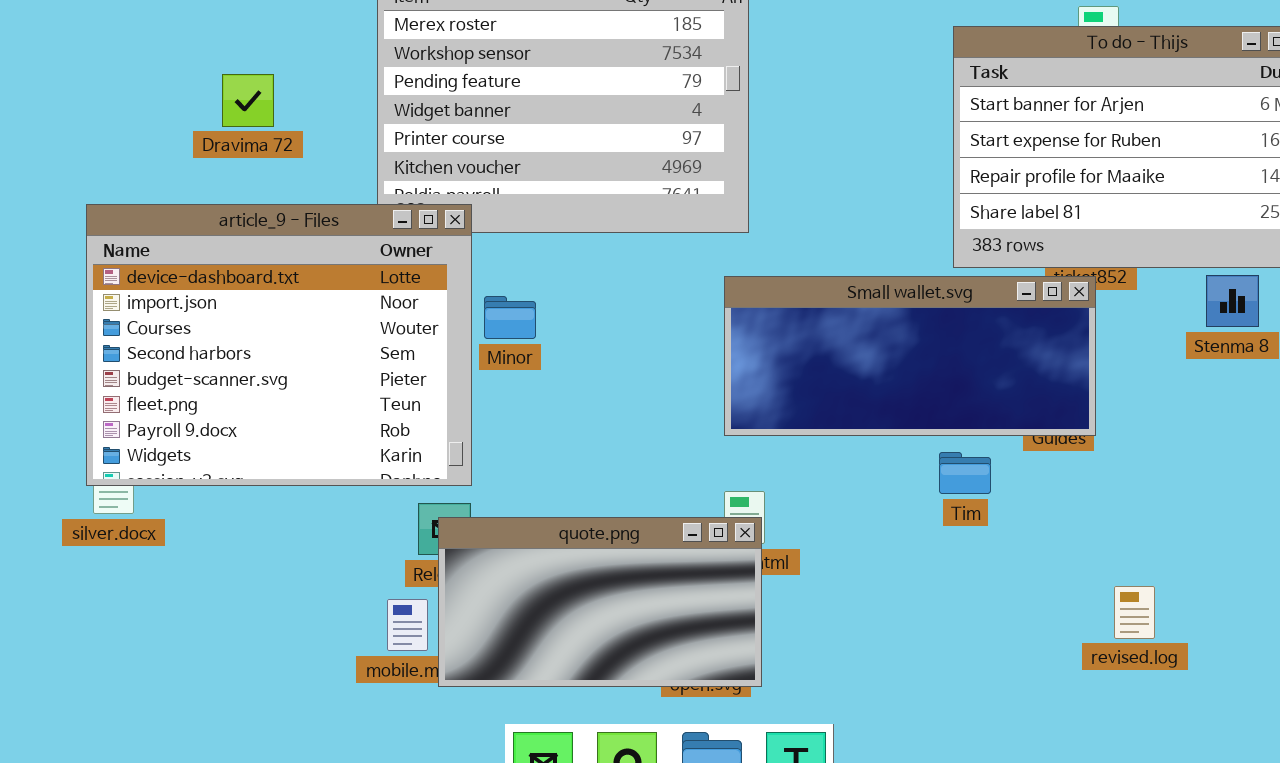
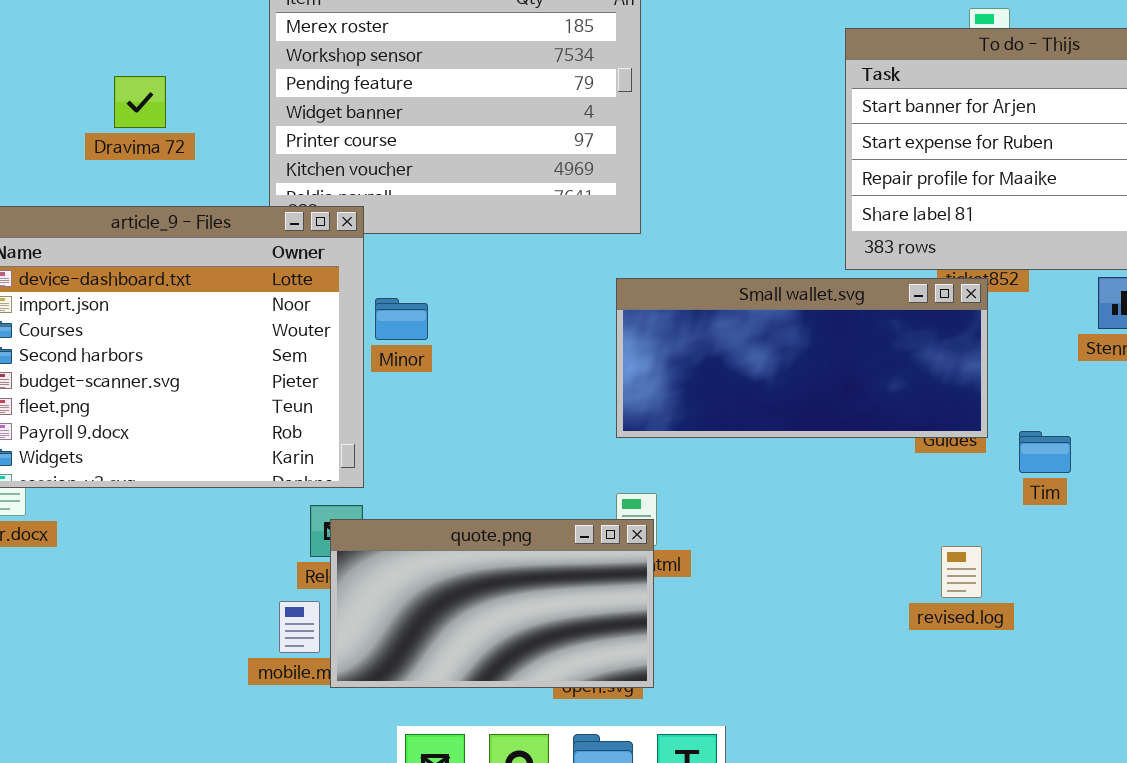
Tim: [939,452,991,494] -> [1019,431,1071,473], moved
revised.log: [1114,586,1155,639] -> [941,546,982,598], moved

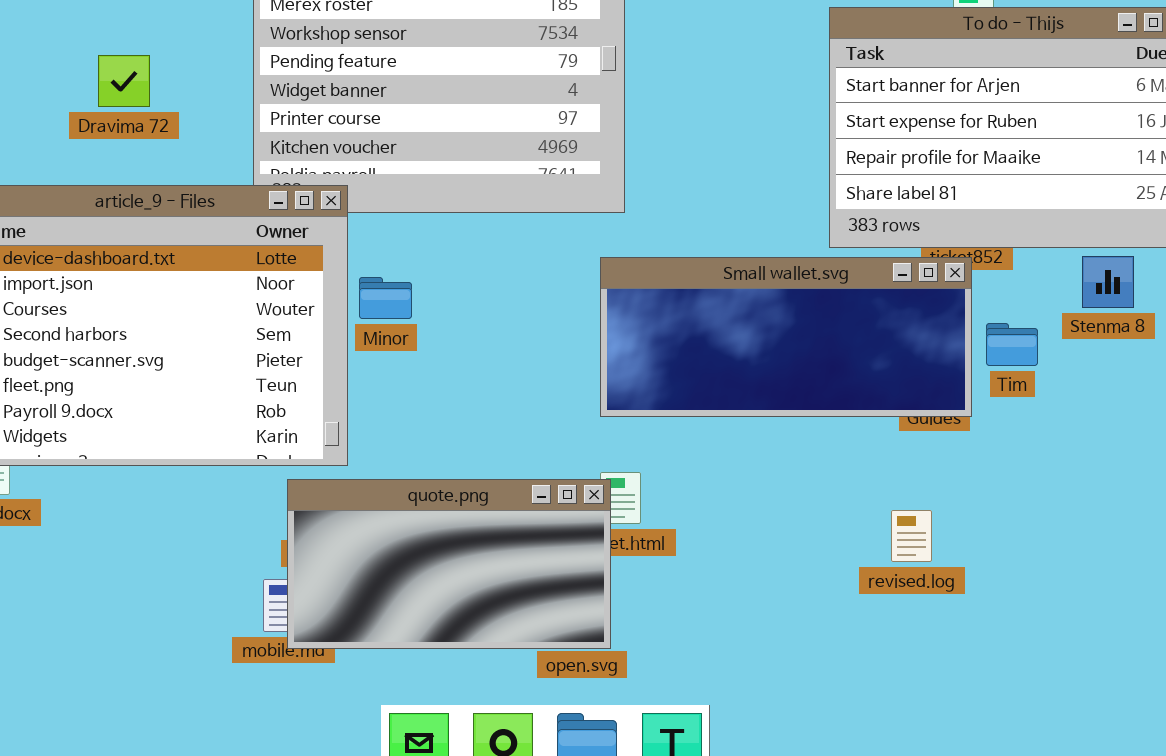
Tim: [1019,431,1071,473] -> [986,323,1038,366], moved
quote.png: [330,519,654,688] -> [287,479,611,649], moved
revised.log: [941,546,982,598] -> [891,510,932,562], moved

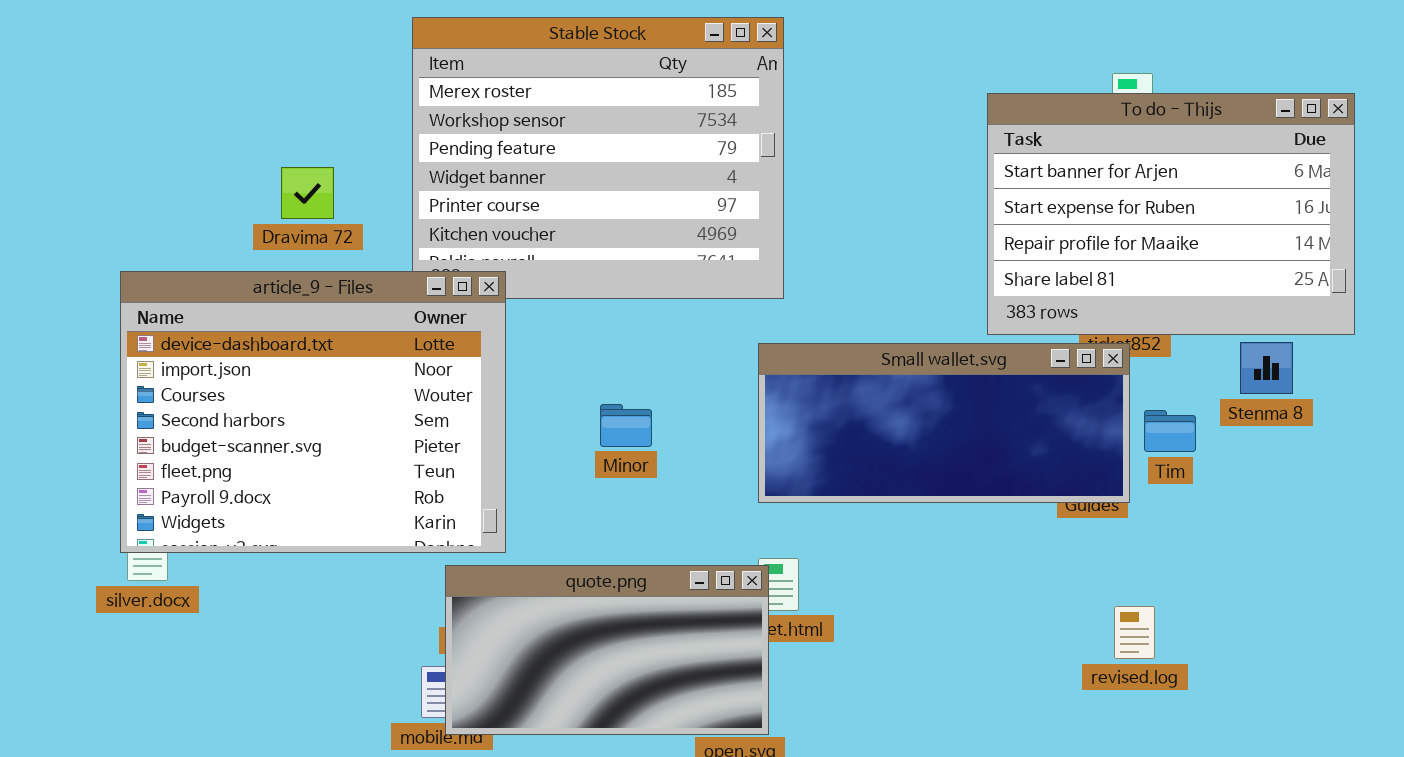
Dravima 72: [98,55,150,107] -> [281,167,334,219], moved
Minor: [359,277,412,319] -> [600,404,652,447], moved
revised.log: [891,510,932,562] -> [1114,606,1155,659], moved

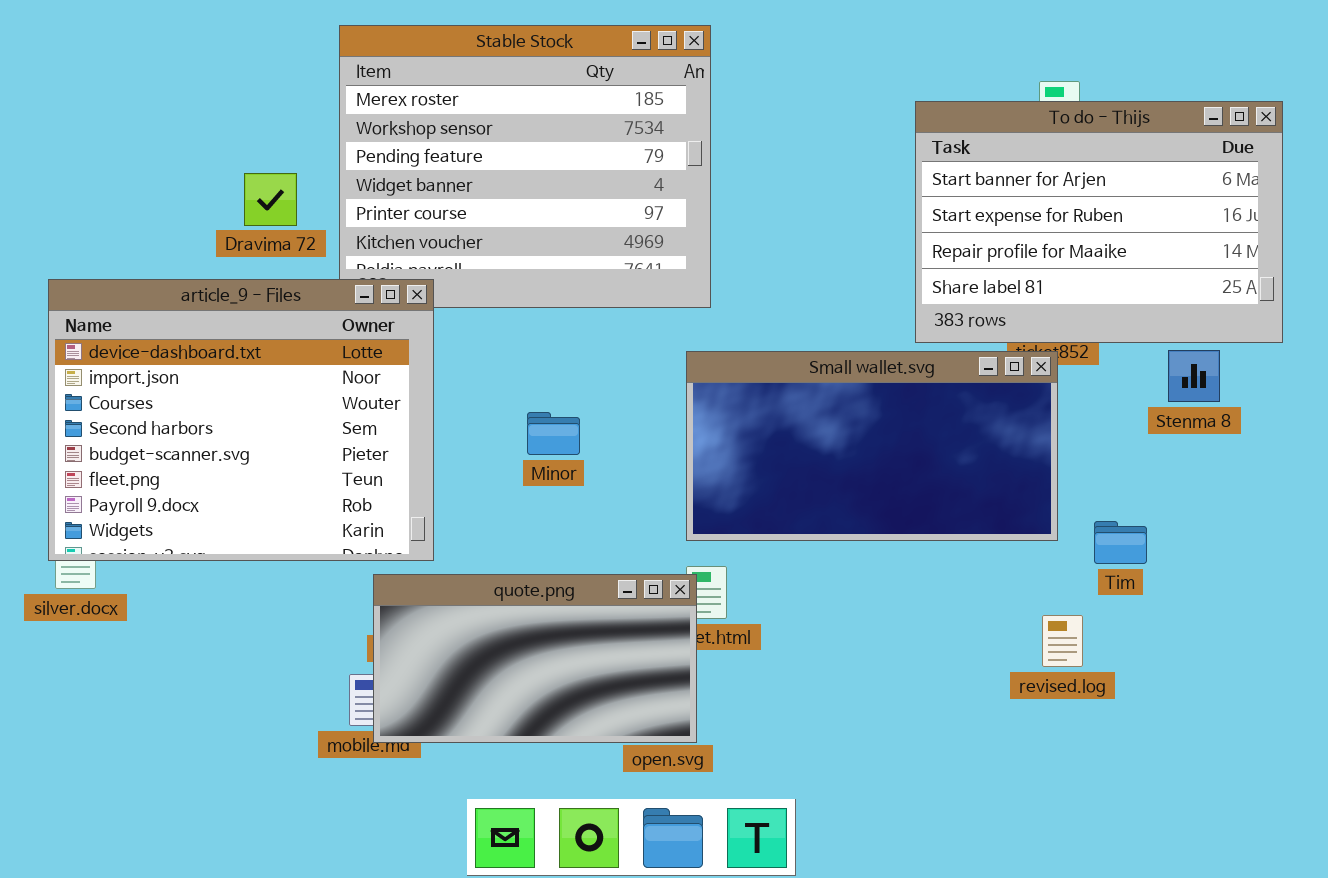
Dravima 72: [281,167,334,219] -> [244,173,297,226], moved
Small wallet.svg: [758,343,1130,503] -> [686,351,1058,541], resized
Tim: [1144,410,1196,452] -> [1094,521,1147,564], moved

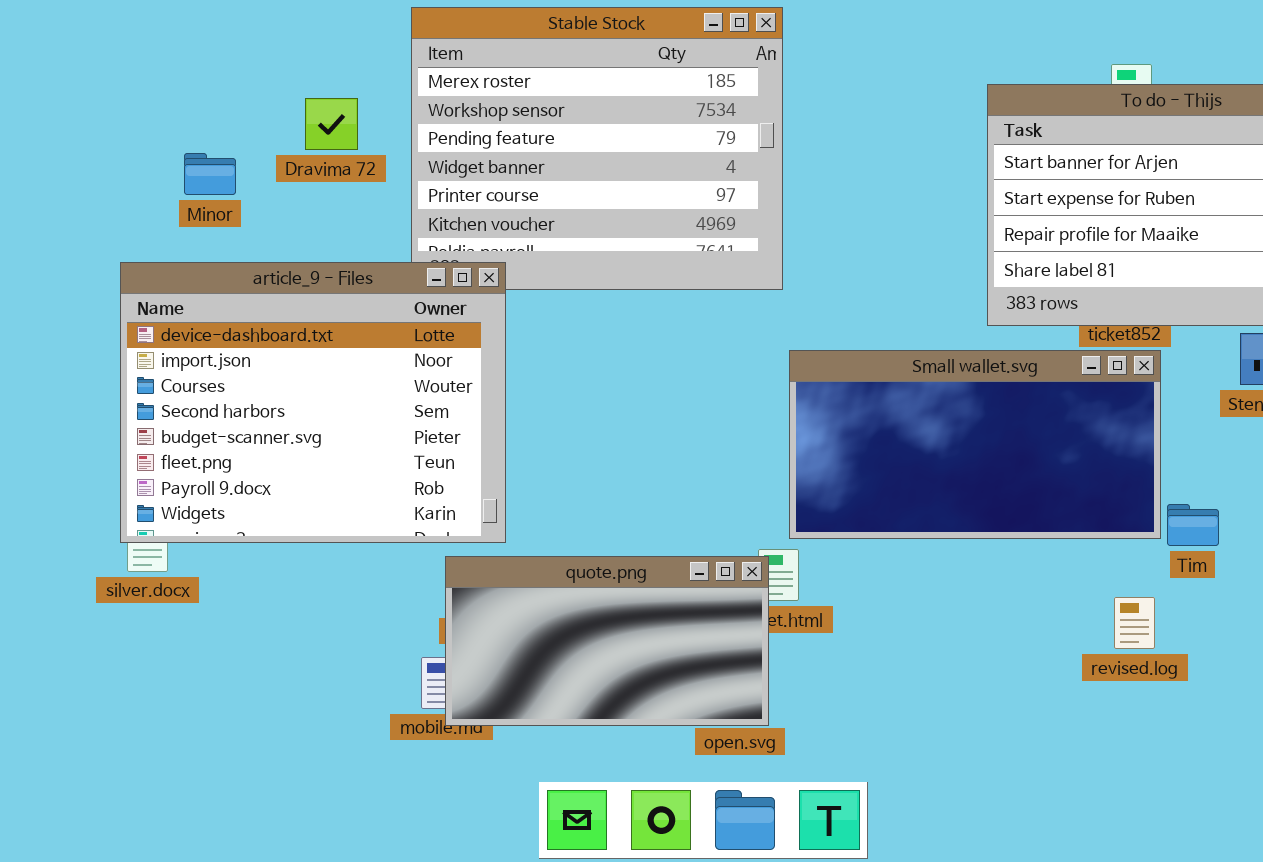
Dravima 72: [244,173,297,226] -> [305,98,358,150], moved
Small wallet.svg: [686,351,1058,541] -> [789,350,1161,539], moved
Minor: [527,412,580,455] -> [184,153,236,195], moved

